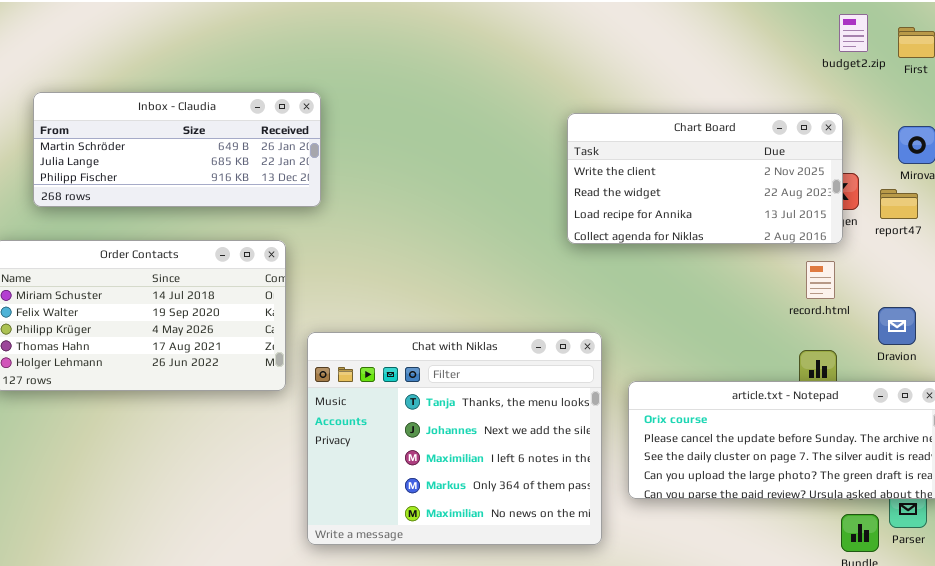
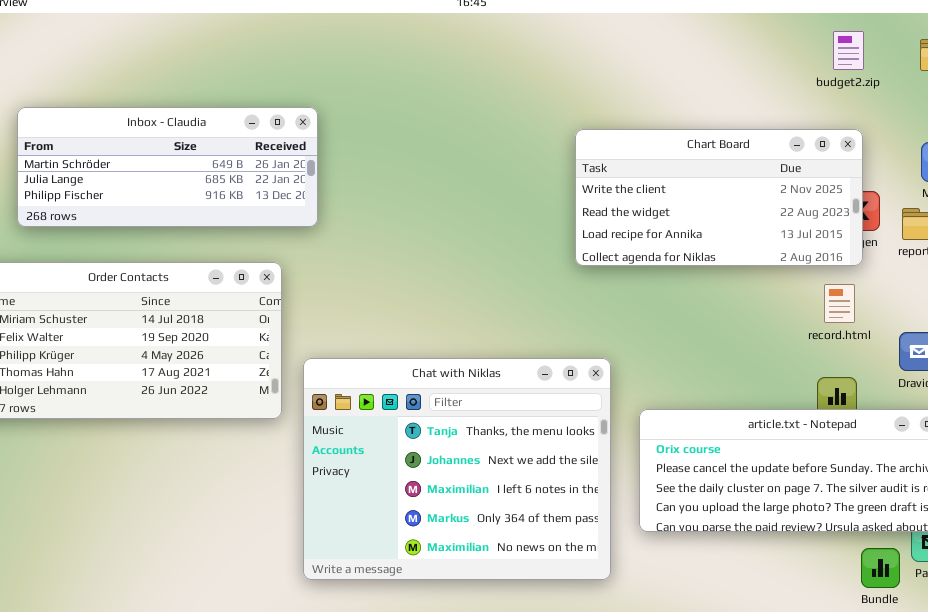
budget2.zip: [839,14,868,52] -> [833,31,864,70], moved

